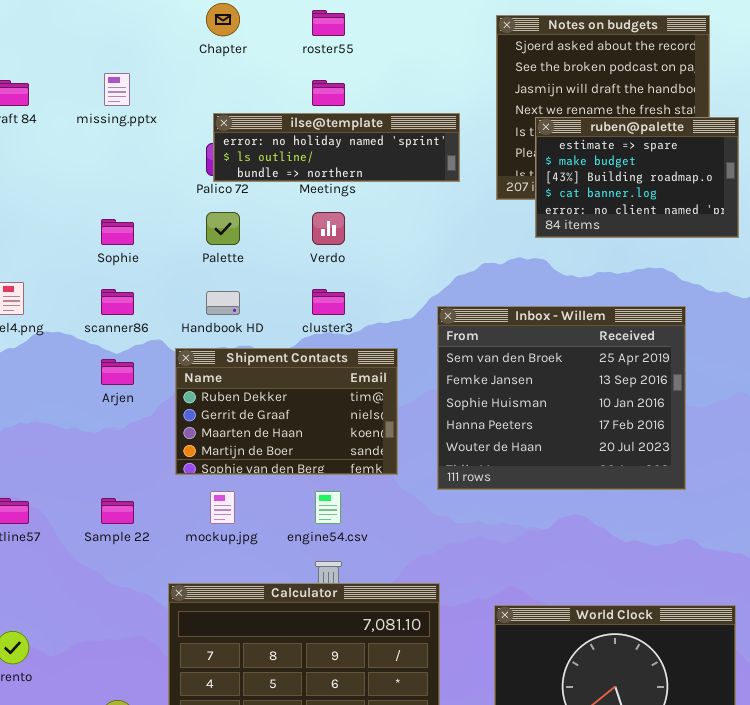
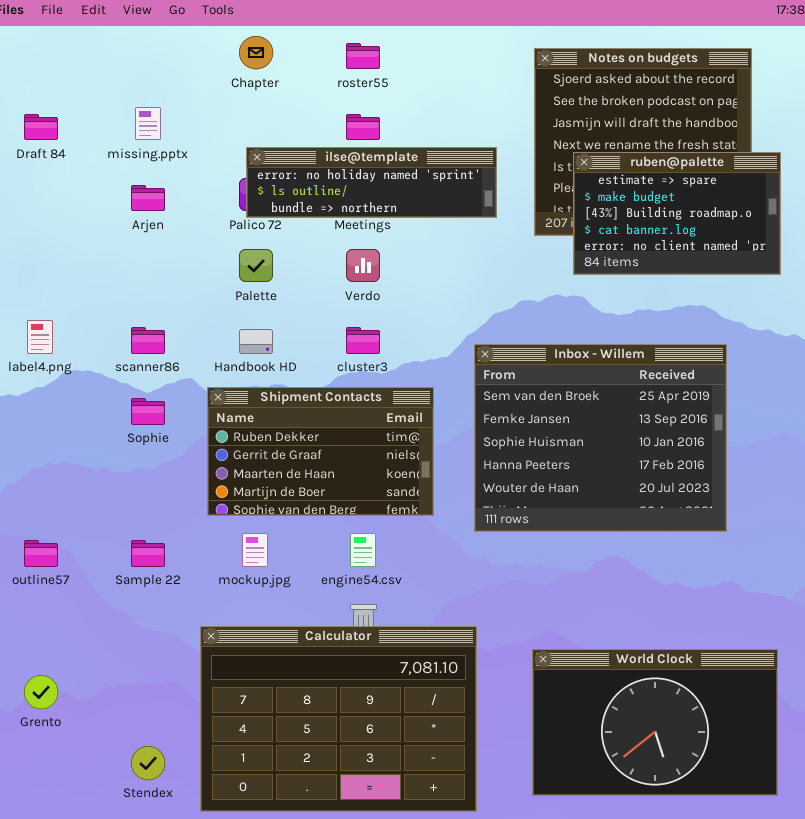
Sophie: [101,219,134,245] -> [131,398,165,425], moved
Arjen: [101,359,134,385] -> [131,185,165,211], moved

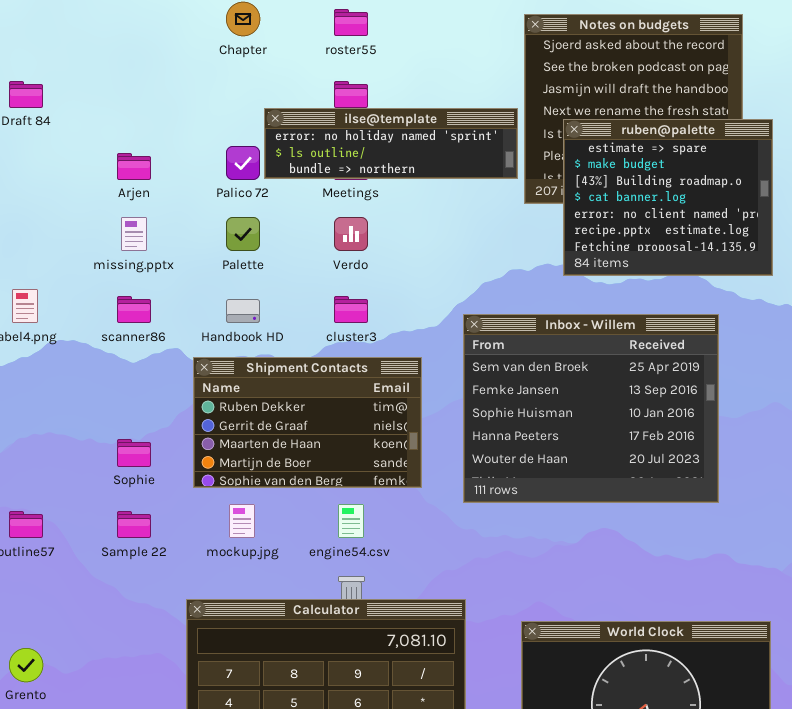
missing.pptx: [135,107,161,140] -> [121,217,147,251], moved
ilse@template: [246,147,497,218] -> [264,108,518,179], moved
ruben@palette: [573,152,781,275] -> [563,119,773,276], resized
Sophie: [131,398,165,425] -> [117,439,151,467], moved

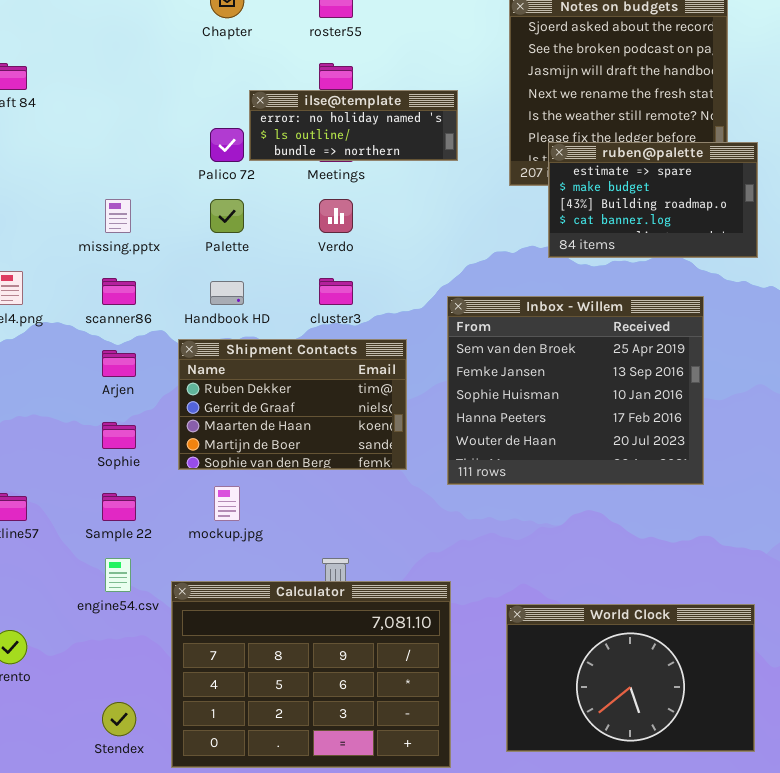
ilse@template: [264,108,518,179] -> [249,90,458,161], resized
ruben@palette: [563,119,773,276] -> [548,142,758,258], resized
Arjen: [117,153,151,180] -> [102,350,136,377], moved
engine54.csv: [338,504,364,538] -> [105,558,131,592], moved

